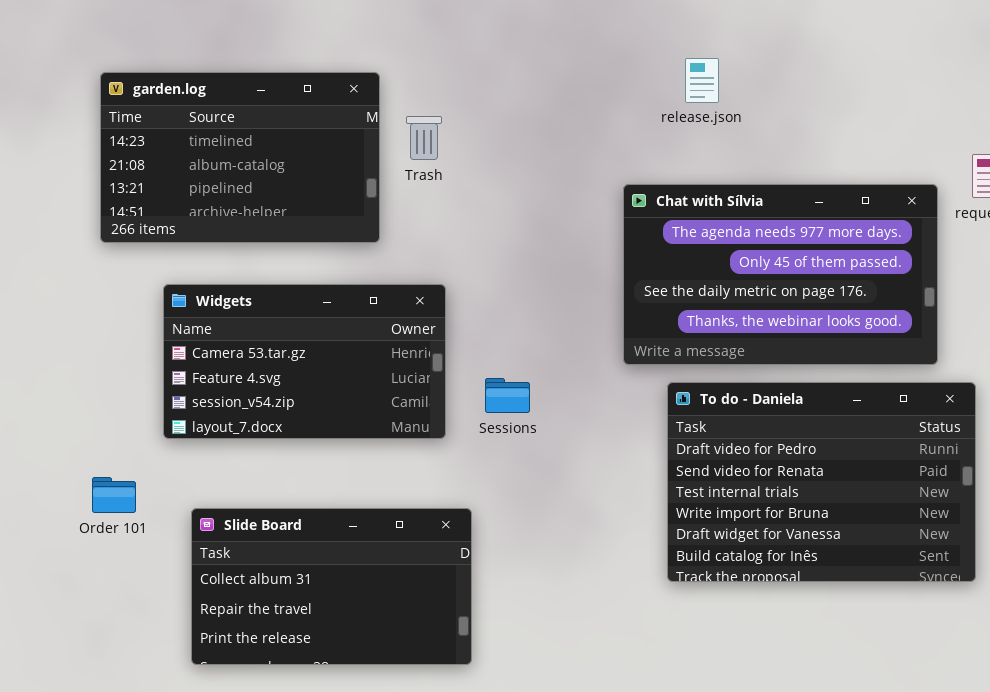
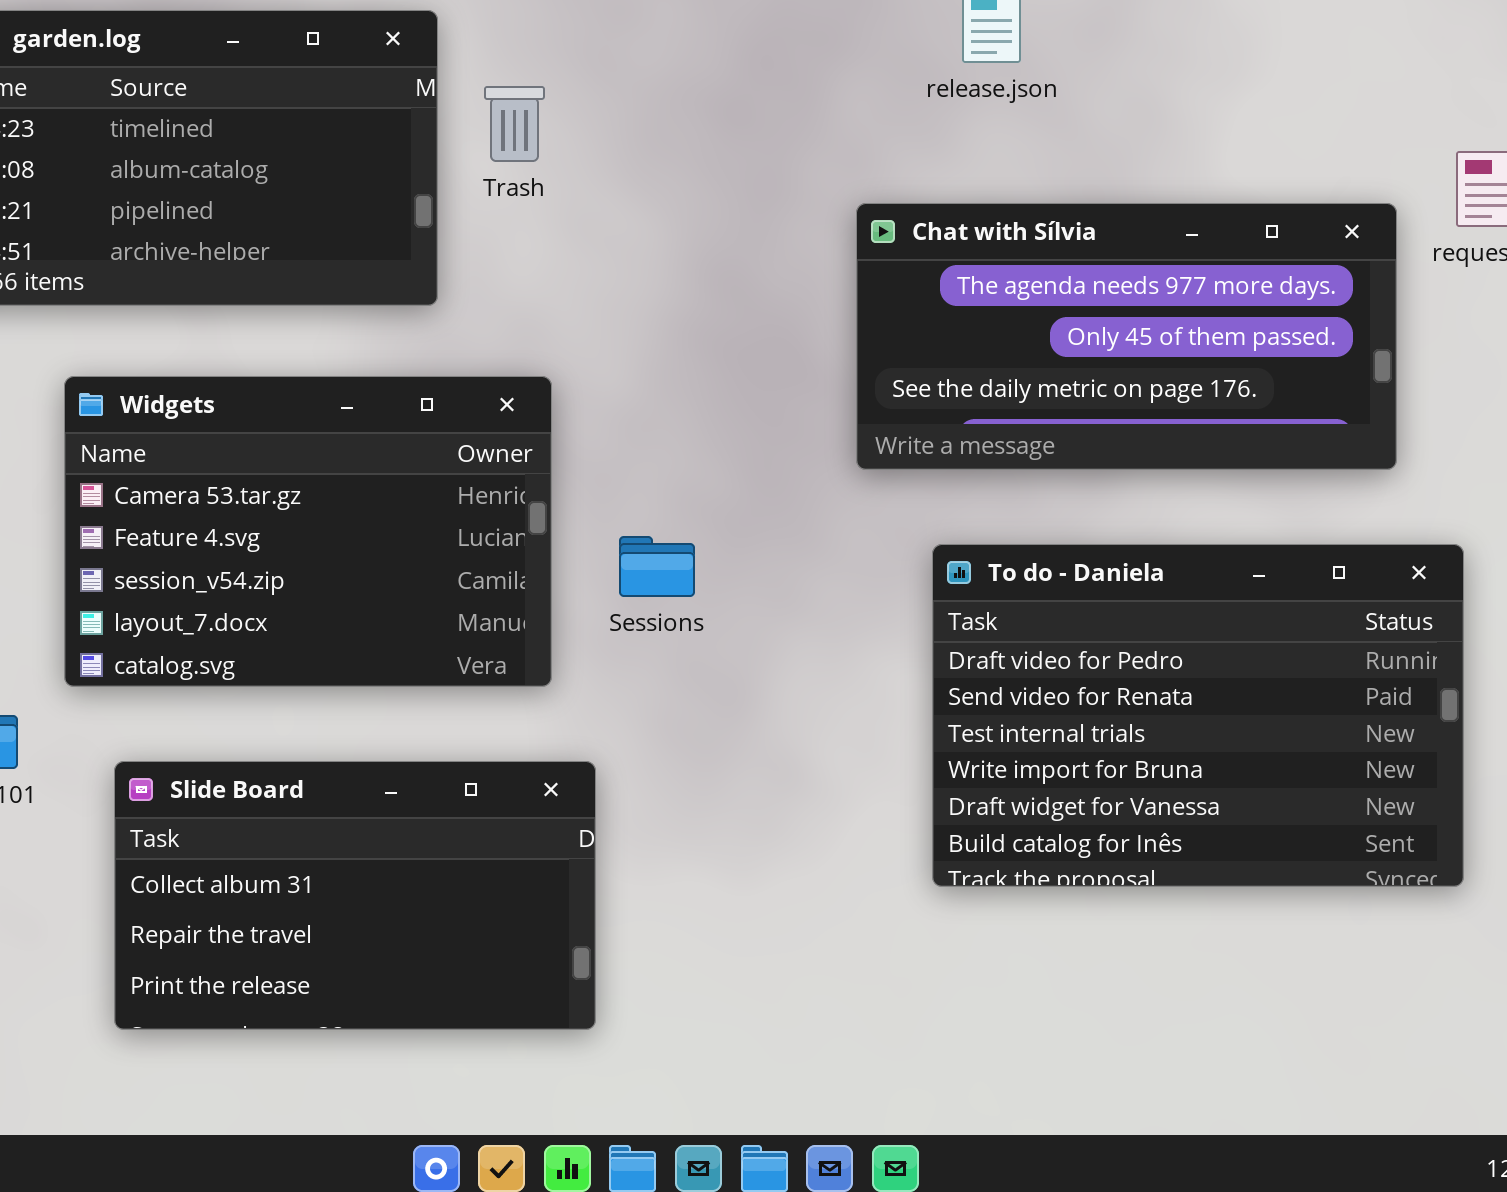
Chat with Sílvia: [623,184,938,365] -> [856,203,1397,470], resized
Widgets: [163,284,446,439] -> [64,376,552,687], resized

